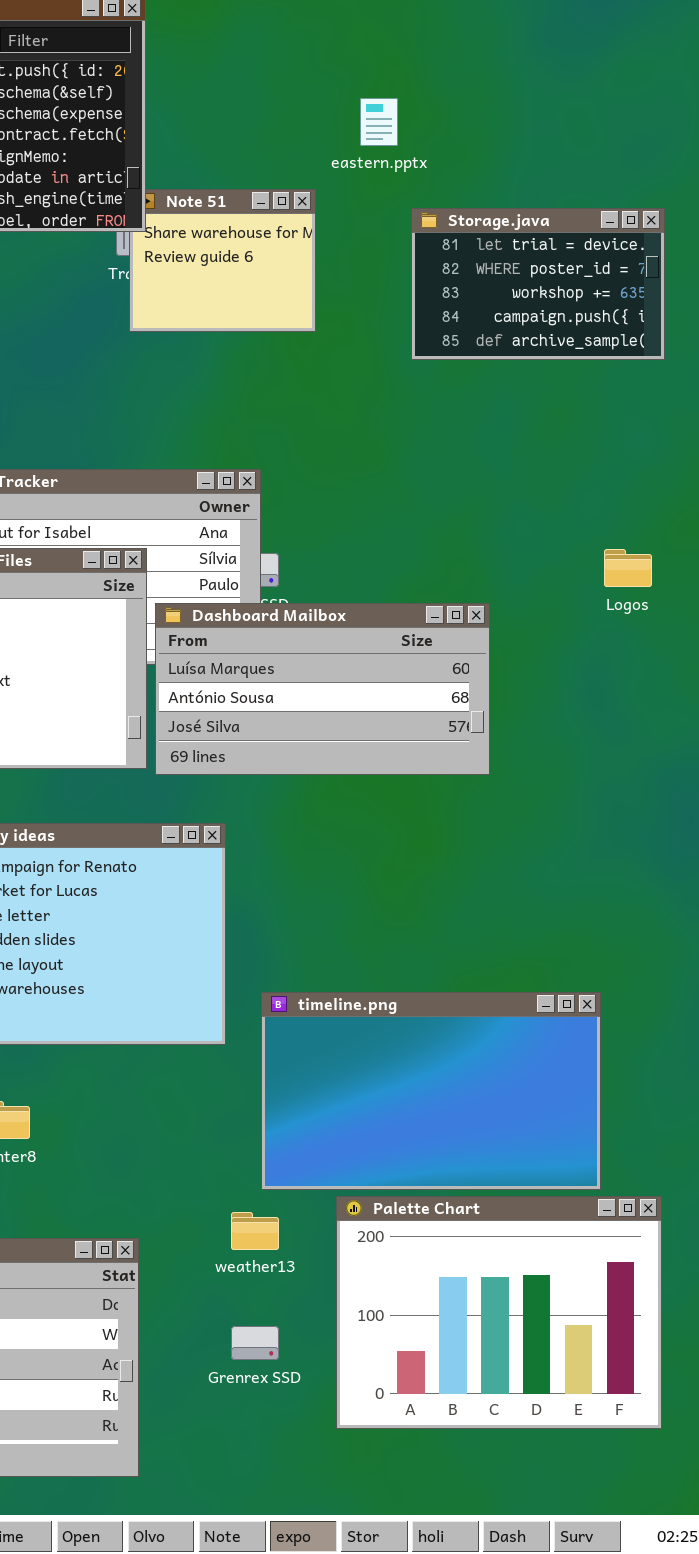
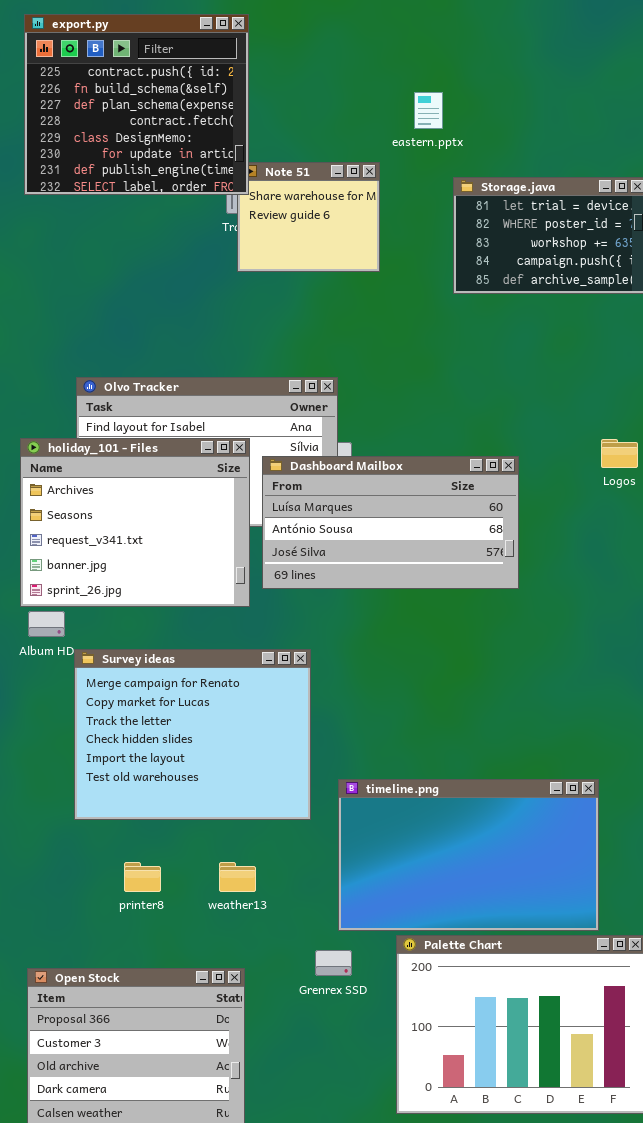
Dashboard Mailbox: [155,603,490,775] -> [262,456,519,589], moved
weather13: [231,1212,279,1250] -> [219,862,256,892], moved
Grenrex SSD: [231,1326,279,1360] -> [315,950,352,976], moved

